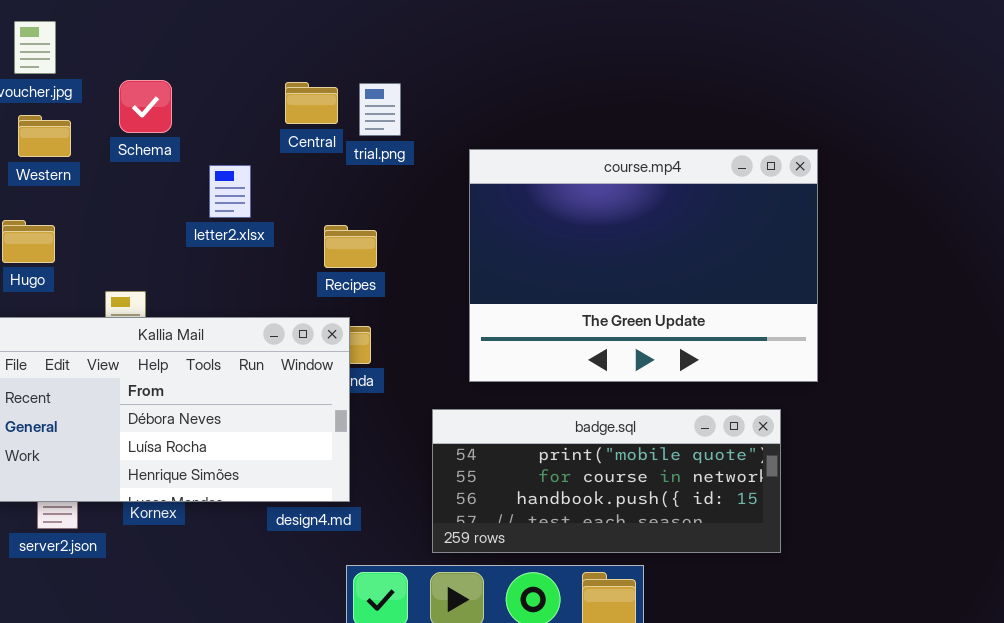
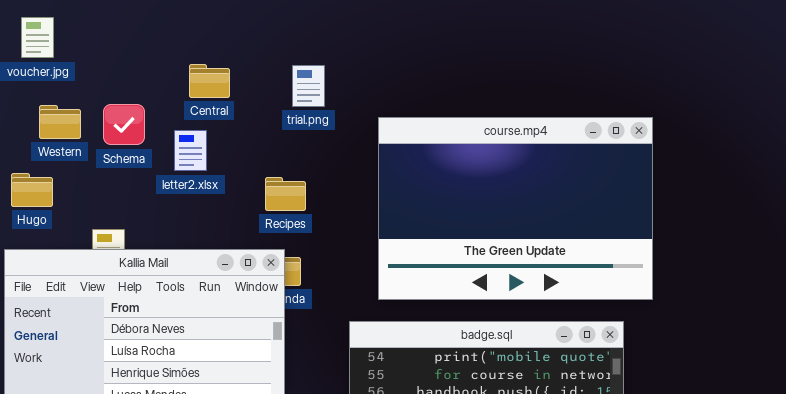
Schema: [119,80,172,133] -> [103,104,145,145], moved
Central: [285,82,338,124] -> [189,64,230,98], moved
Western: [18,115,71,157] -> [39,105,81,139], moved

